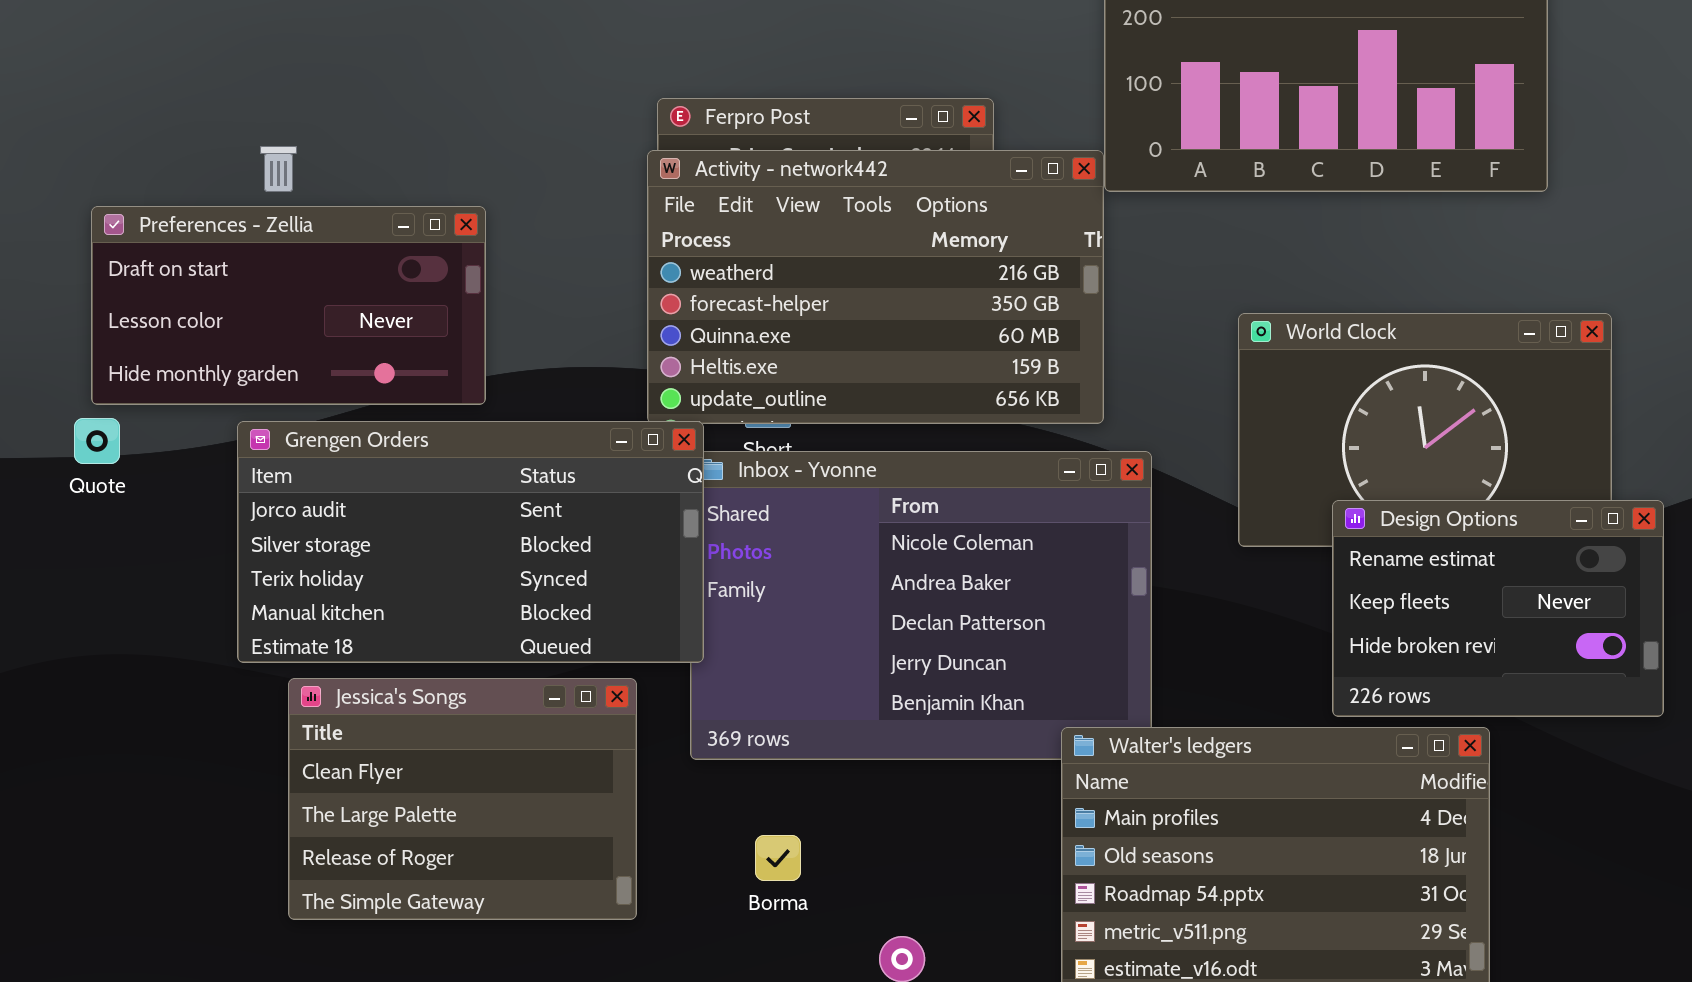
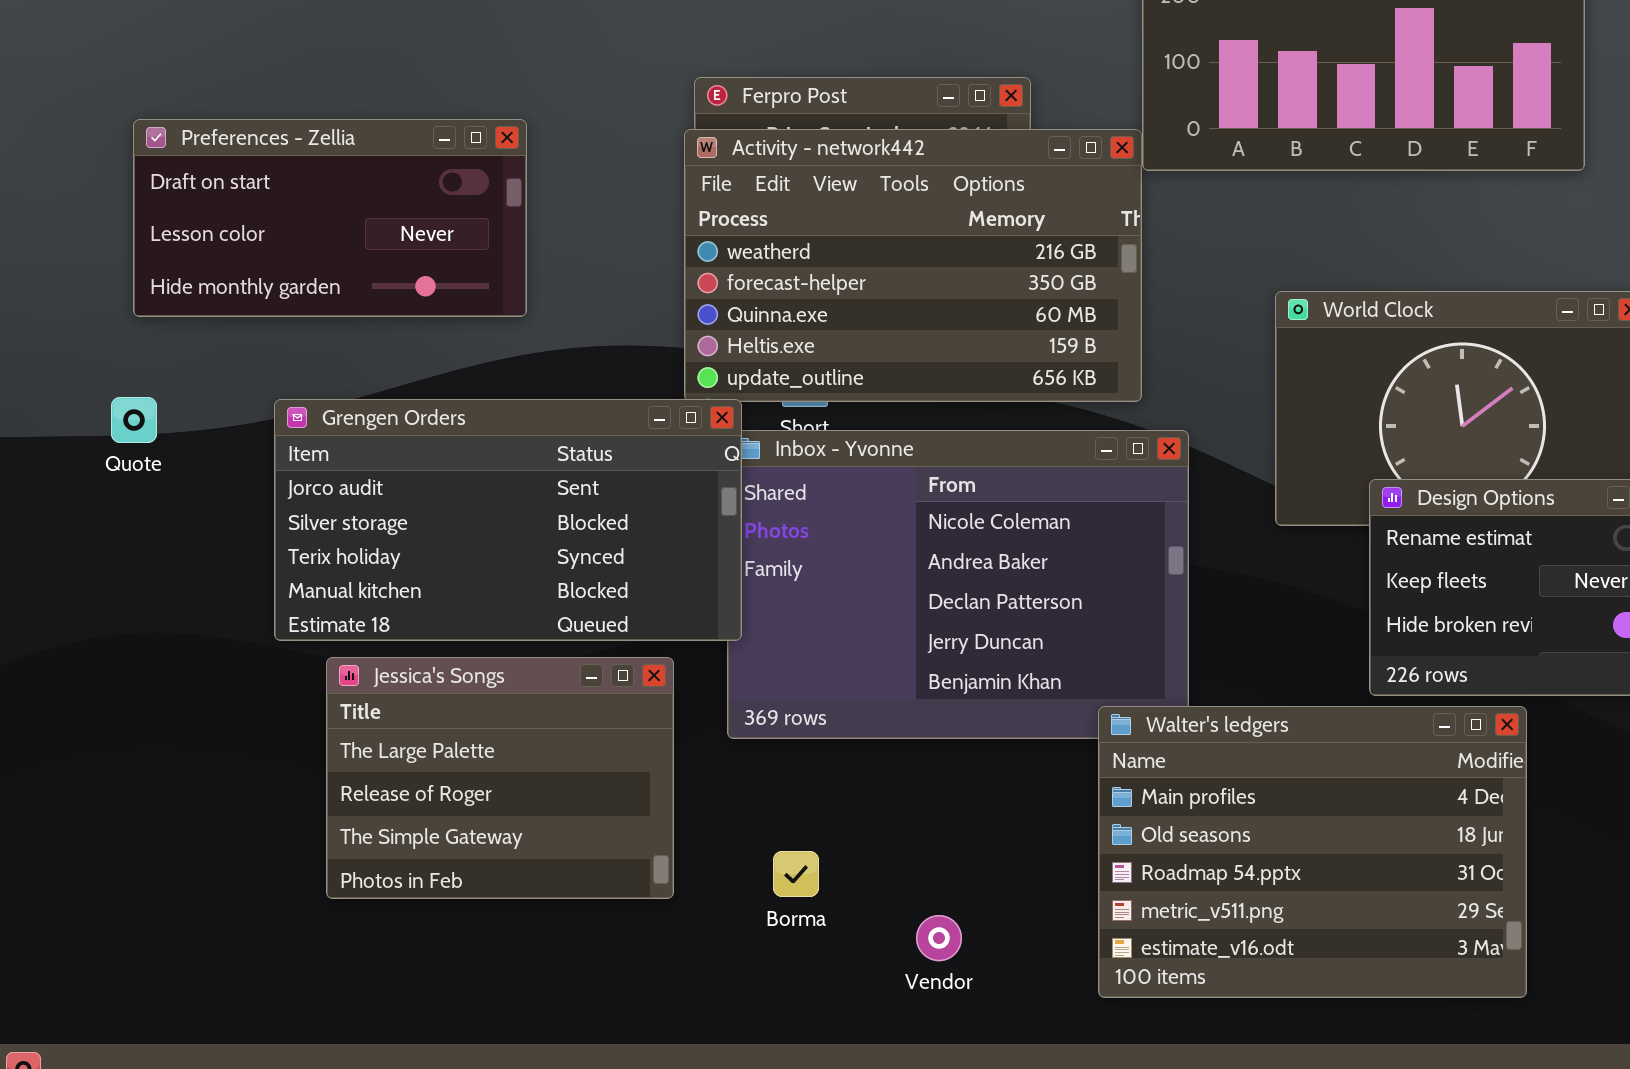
Preferences - Zellia: [91,206,486,405] -> [133,119,527,317], moved
Jessica's Songs: [288,678,637,920] -> [326,657,674,899], scrolled down 1 row
Borma: [755,835,801,881] -> [773,851,819,897], moved

